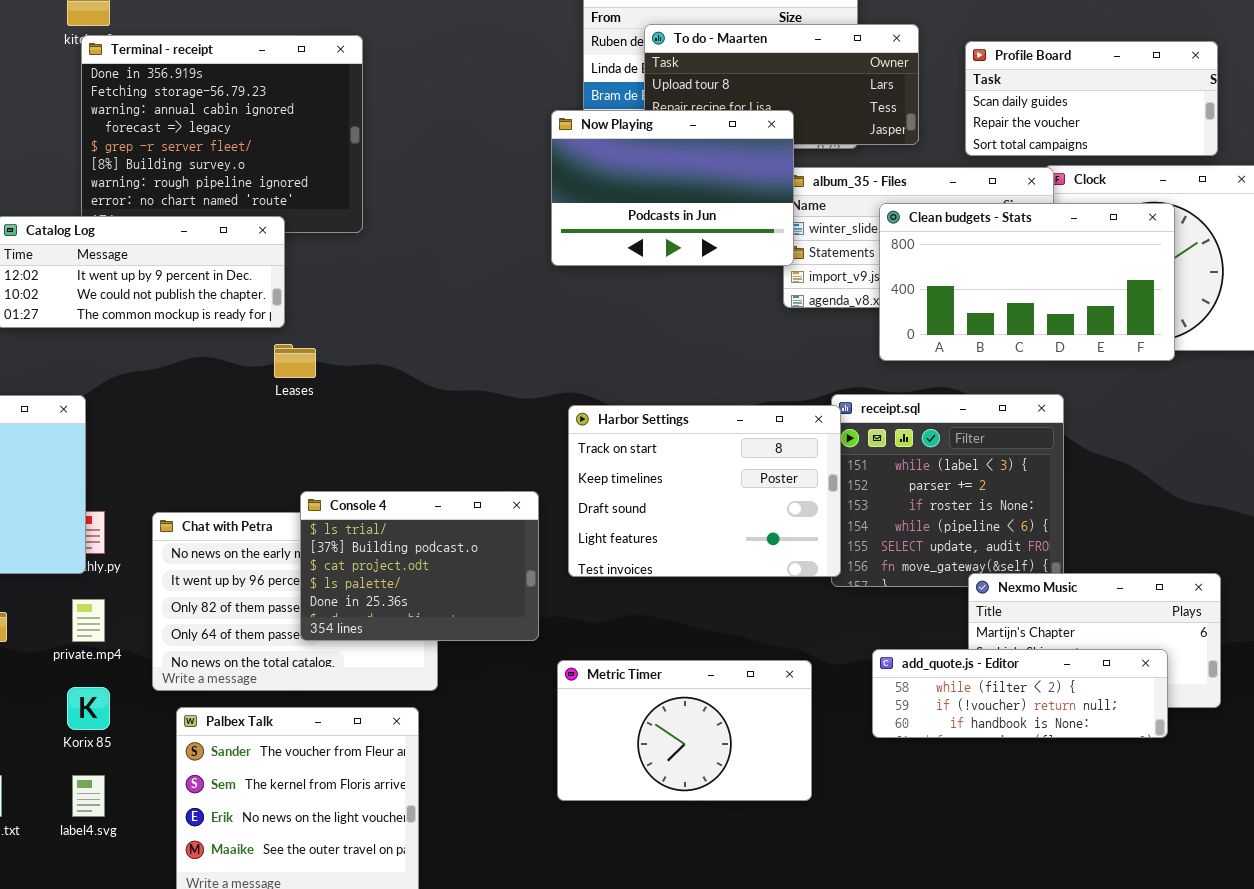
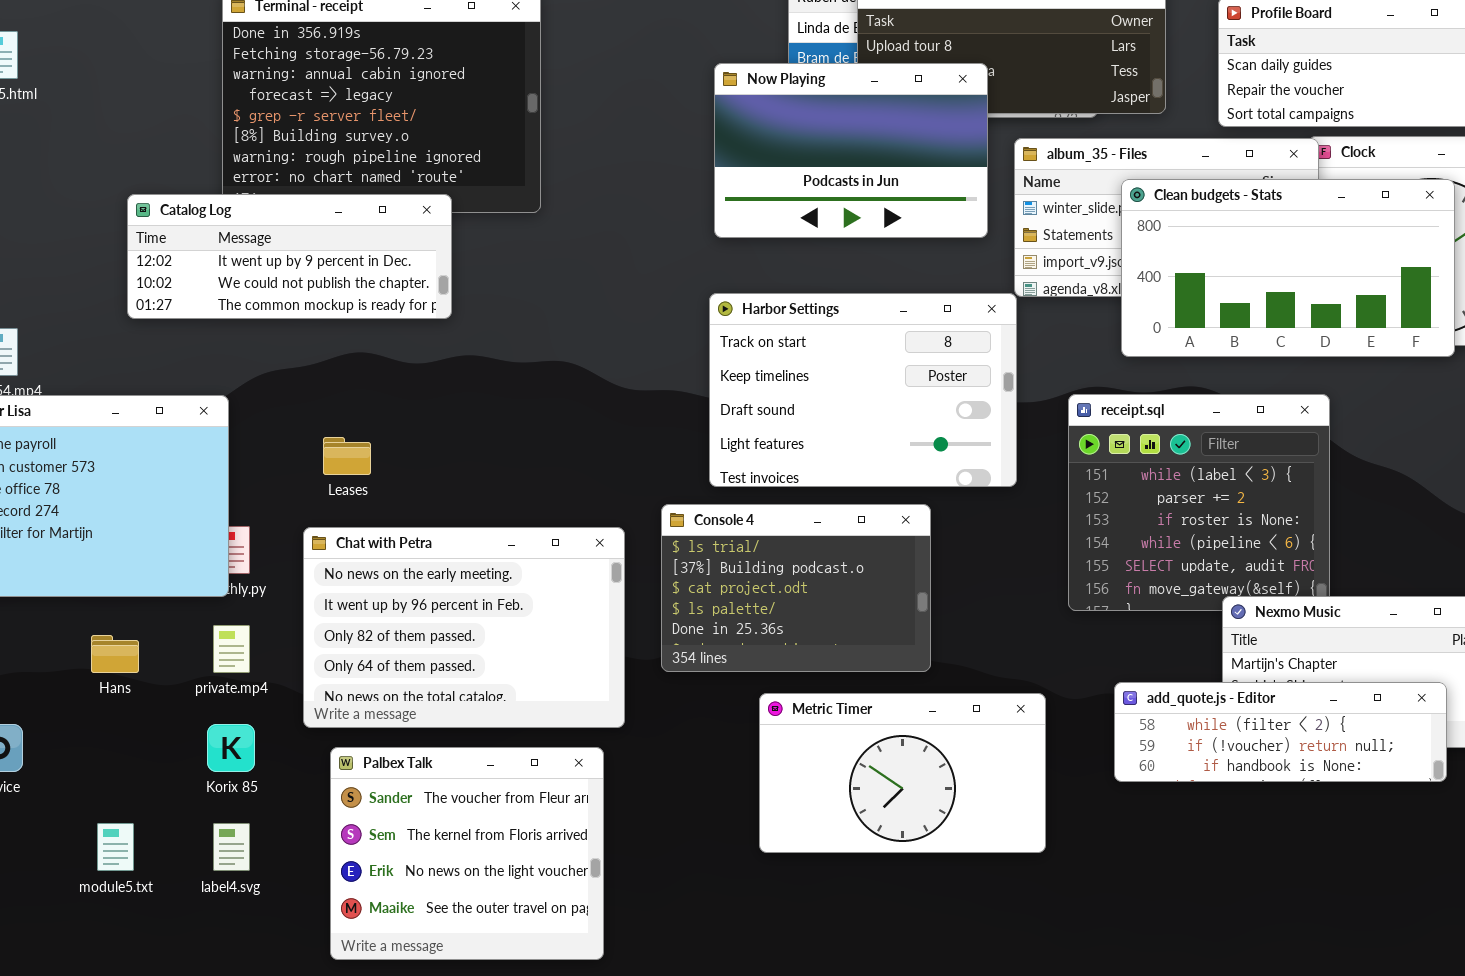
Now Playing: [551,110,794,266] -> [714,63,988,238], moved
Leases: [274,344,316,378] -> [323,437,371,475], moved
Harbor Settings: [568,405,841,577] -> [709,293,1017,487], moved
Console 4: [300,491,539,641] -> [661,504,931,672], moved

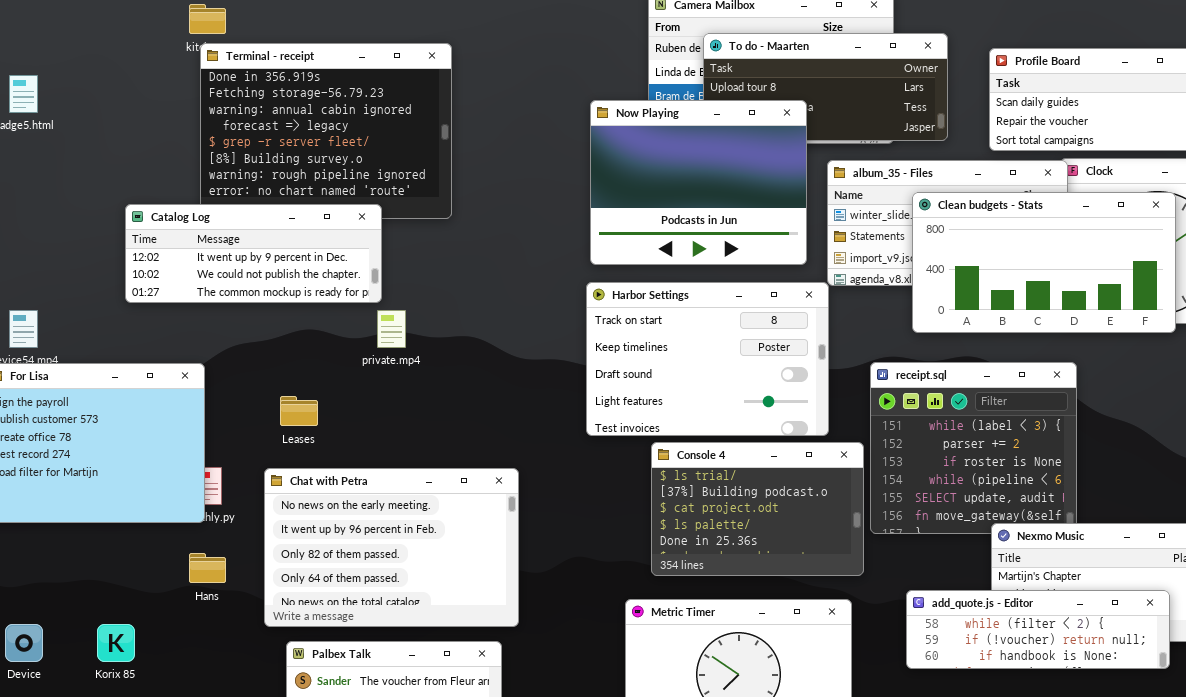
Now Playing: [714,63,988,238] -> [590,100,807,265], resized
Console 4: [661,504,931,672] -> [651,442,864,576], moved
private.mp4: [213,625,250,673] -> [377,310,406,348], moved
Hans: [91,635,139,673] -> [189,553,226,583], moved
Korix 85: [207,724,255,772] -> [97,624,135,662], moved

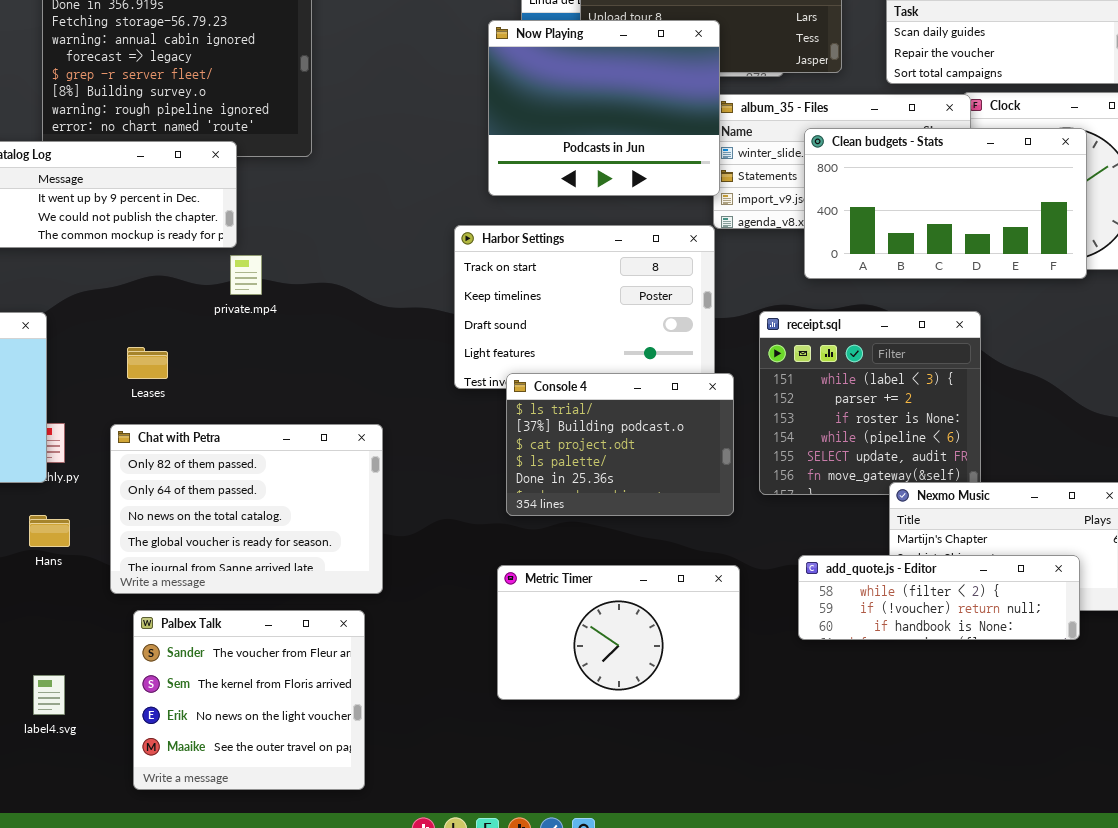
Now Playing: [590,100,807,265] -> [488,20,720,196], moved
Console 4: [651,442,864,576] -> [506,373,734,516], moved
Chat with Petra: [264,468,519,627] -> [110,424,383,594], scrolled down 2 rows

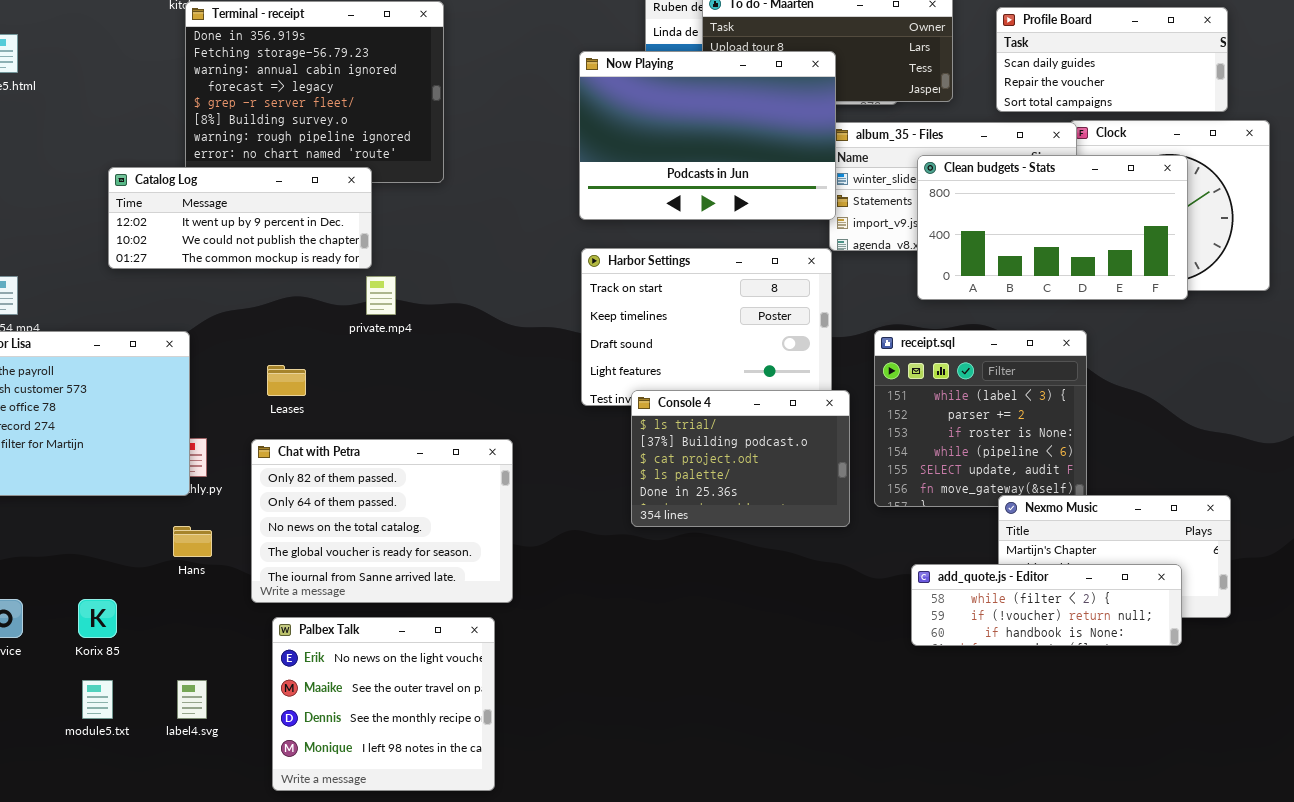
Now Playing: [488,20,720,196] -> [579,51,836,220], resized
Metric Timer: [497,565,740,700] -> none, closed
Palbex Talk: [133,610,365,790] -> [272,617,495,791], scrolled down 2 rows

